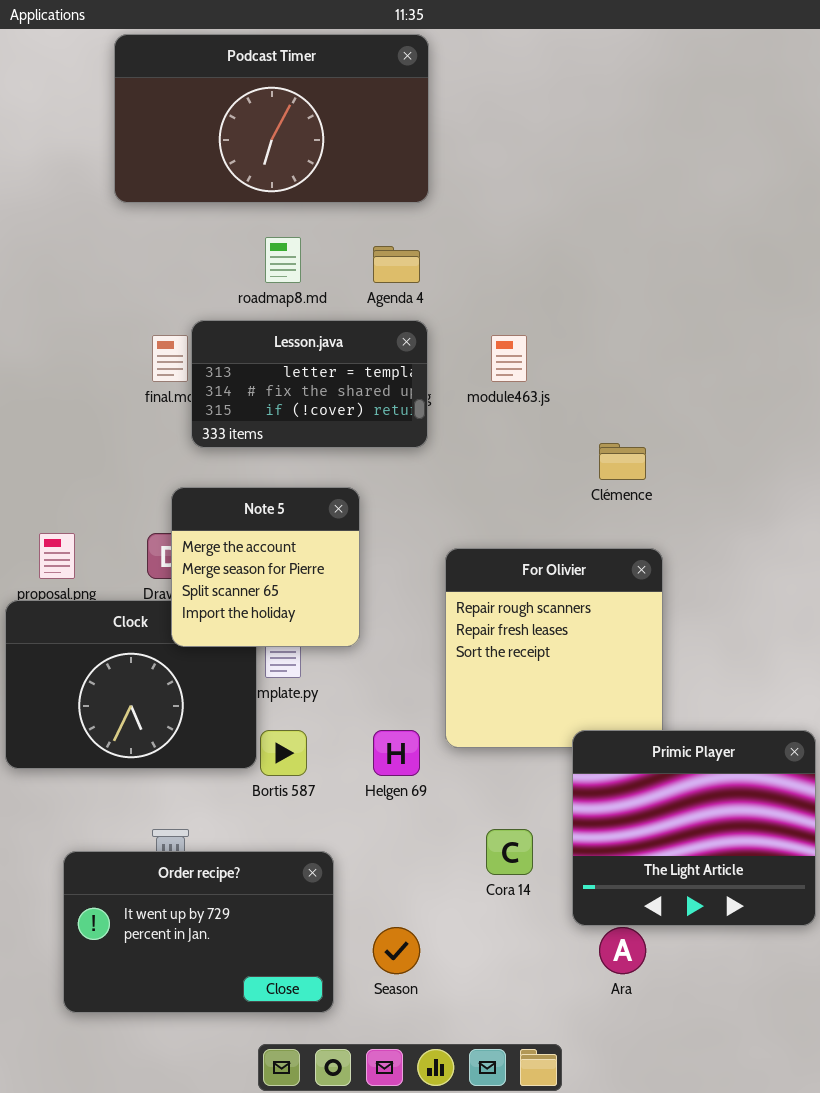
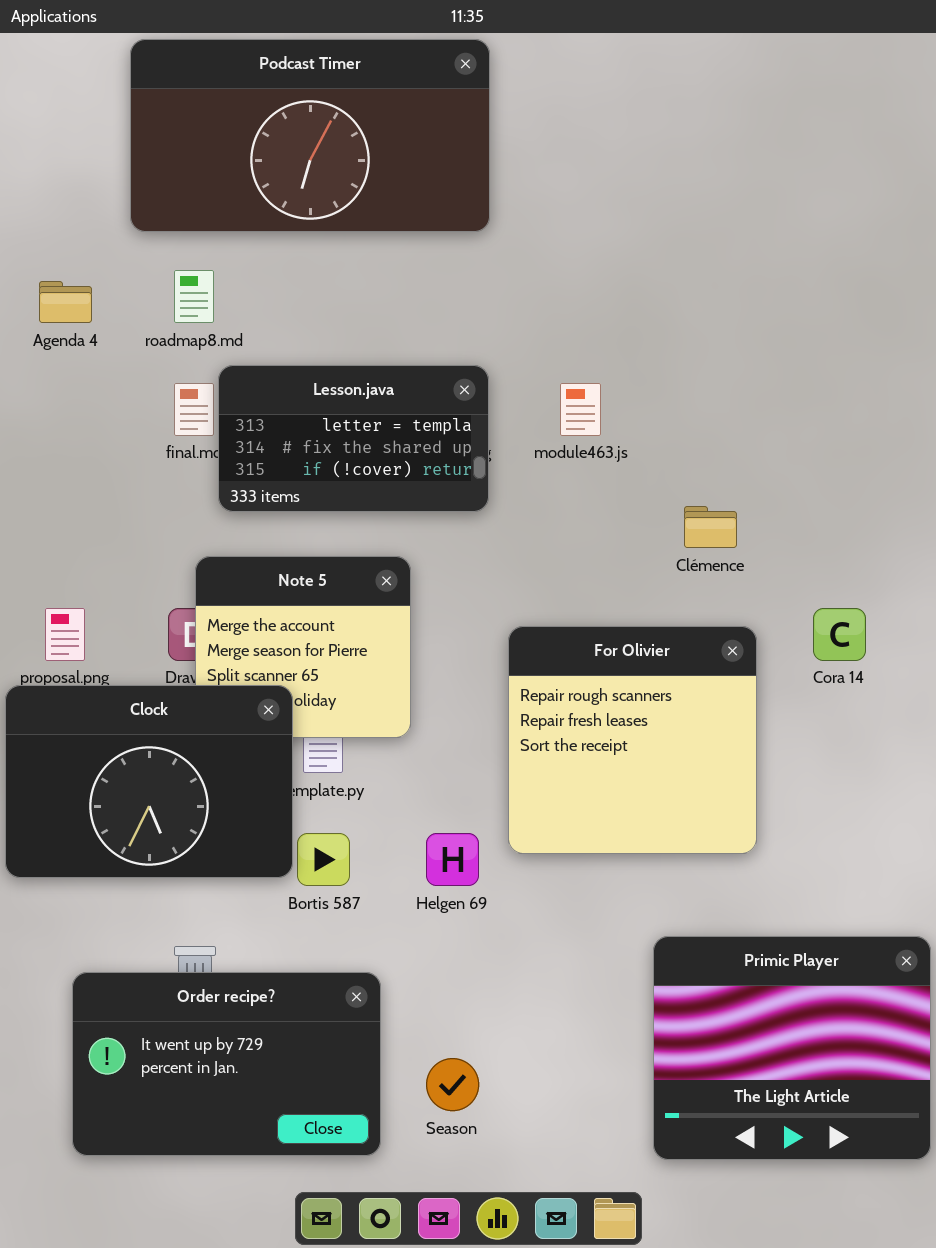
roadmap8.md: [265,237,301,283] -> [174,270,214,323], moved
Agenda 4: [373,246,420,283] -> [39,281,92,323], moved
Clock: [5,600,257,769] -> [5,685,293,878], raised
Primic Player: [572,730,816,926] -> [653,936,931,1160], moved
Cora 14: [486,829,533,875] -> [813,608,866,661], moved

